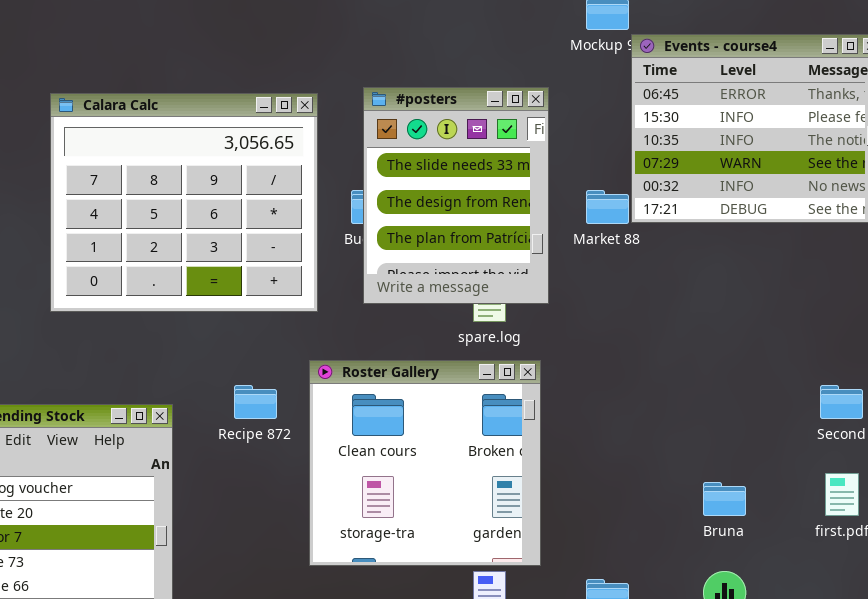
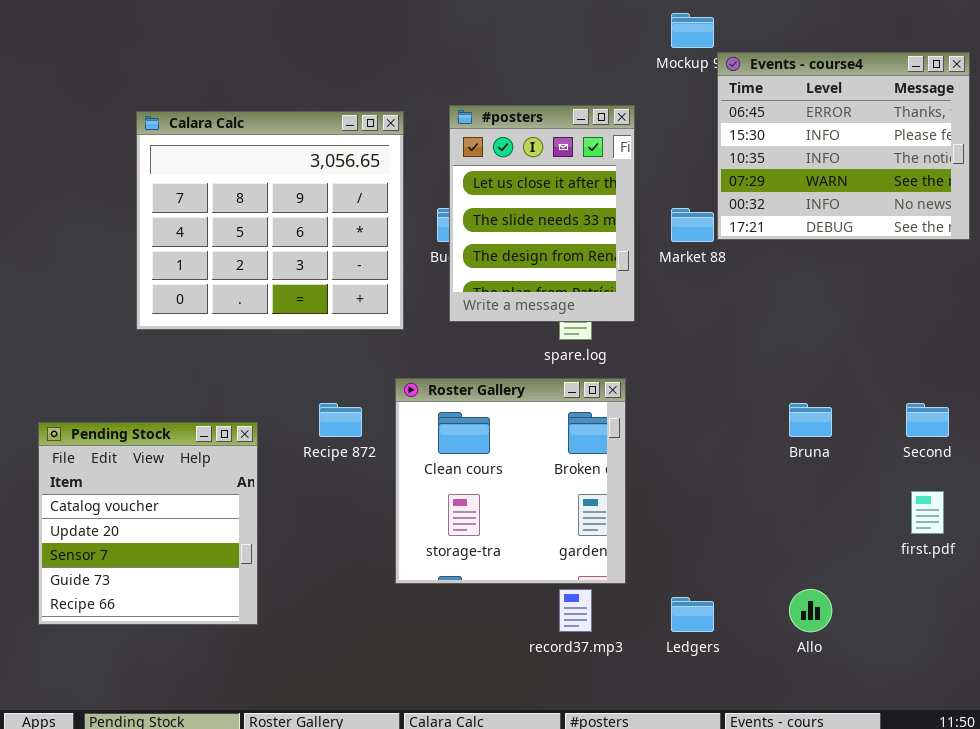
#posters: [363,87,549,304] -> [449,105,635,322], scrolled up 1 row
Bruna: [703,482,746,516] -> [789,403,832,437], moved

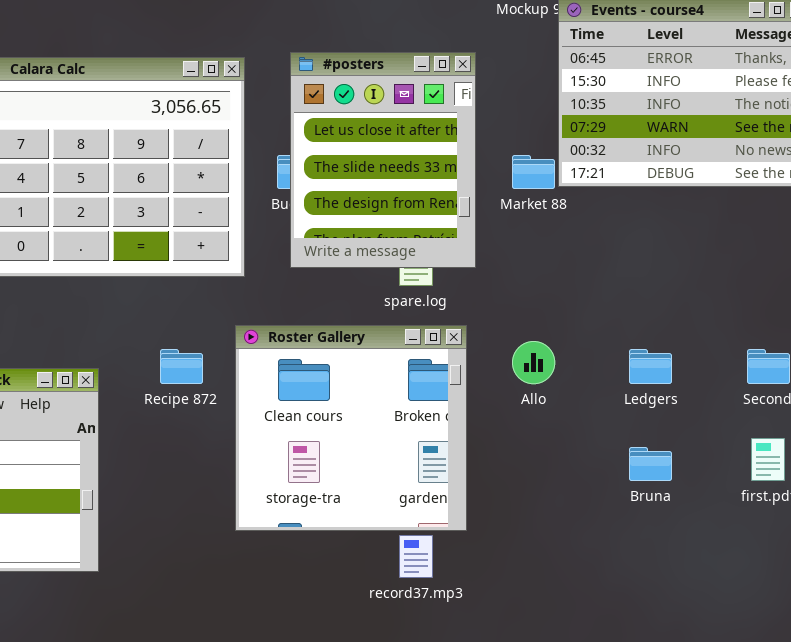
Bruna: [789,403,832,437] -> [629,447,672,481], moved
Allo: [789,589,832,632] -> [512,341,555,384], moved
Ledgers: [671,597,714,632] -> [629,349,672,384], moved

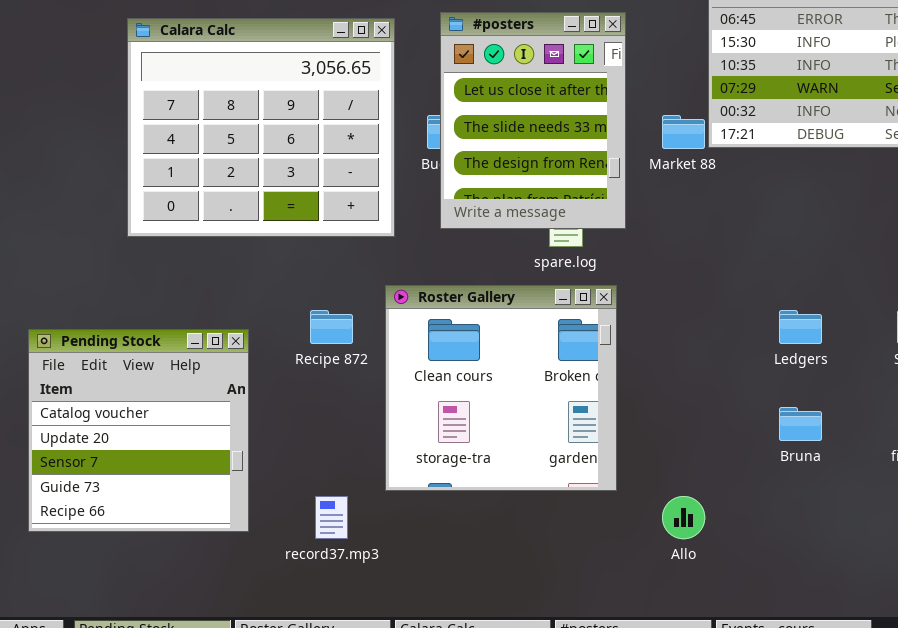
Allo: [512,341,555,384] -> [662,496,705,539], moved
record37.mp3: [399,535,433,578] -> [315,496,348,539], moved

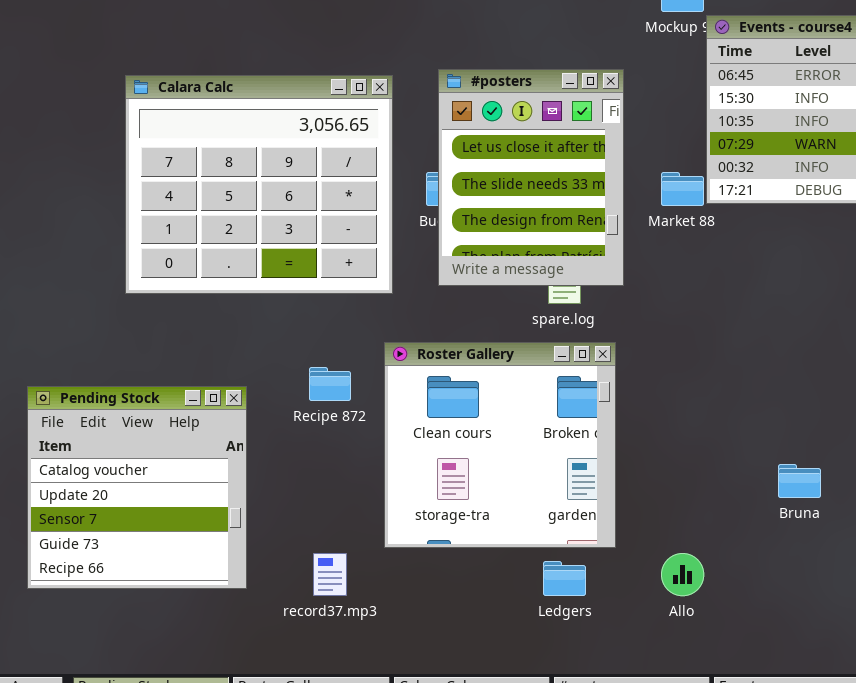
Ledgers: [779,310,822,344] -> [543,561,586,596], moved

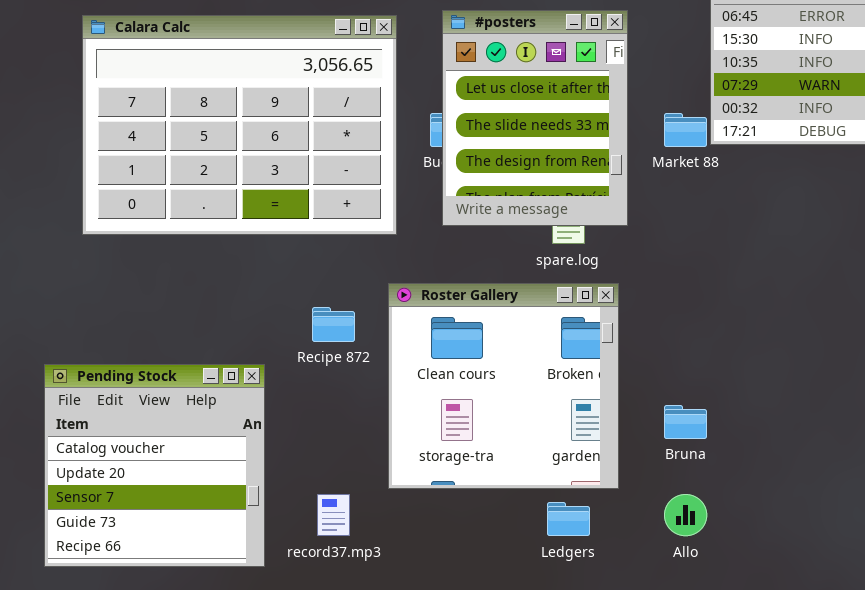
Calara Calc: [125,75,393,294] -> [82,15,397,235], resized
Pending Stock: [27,386,247,589] -> [44,364,265,567], moved
Bruna: [778,464,821,498] -> [664,405,707,439], moved

